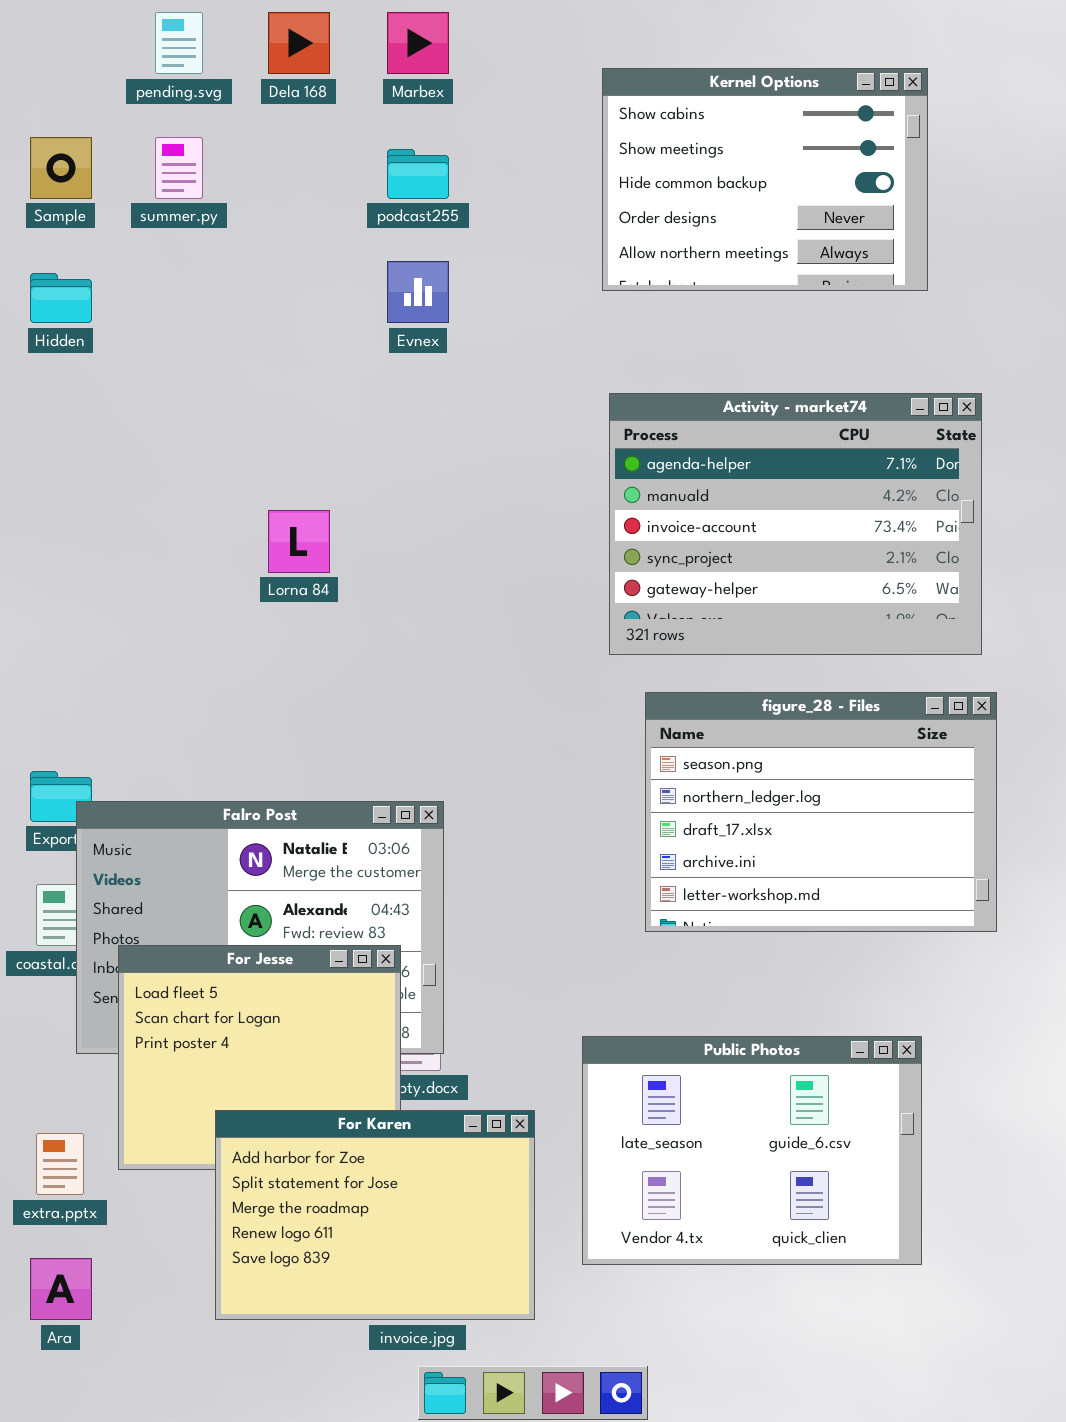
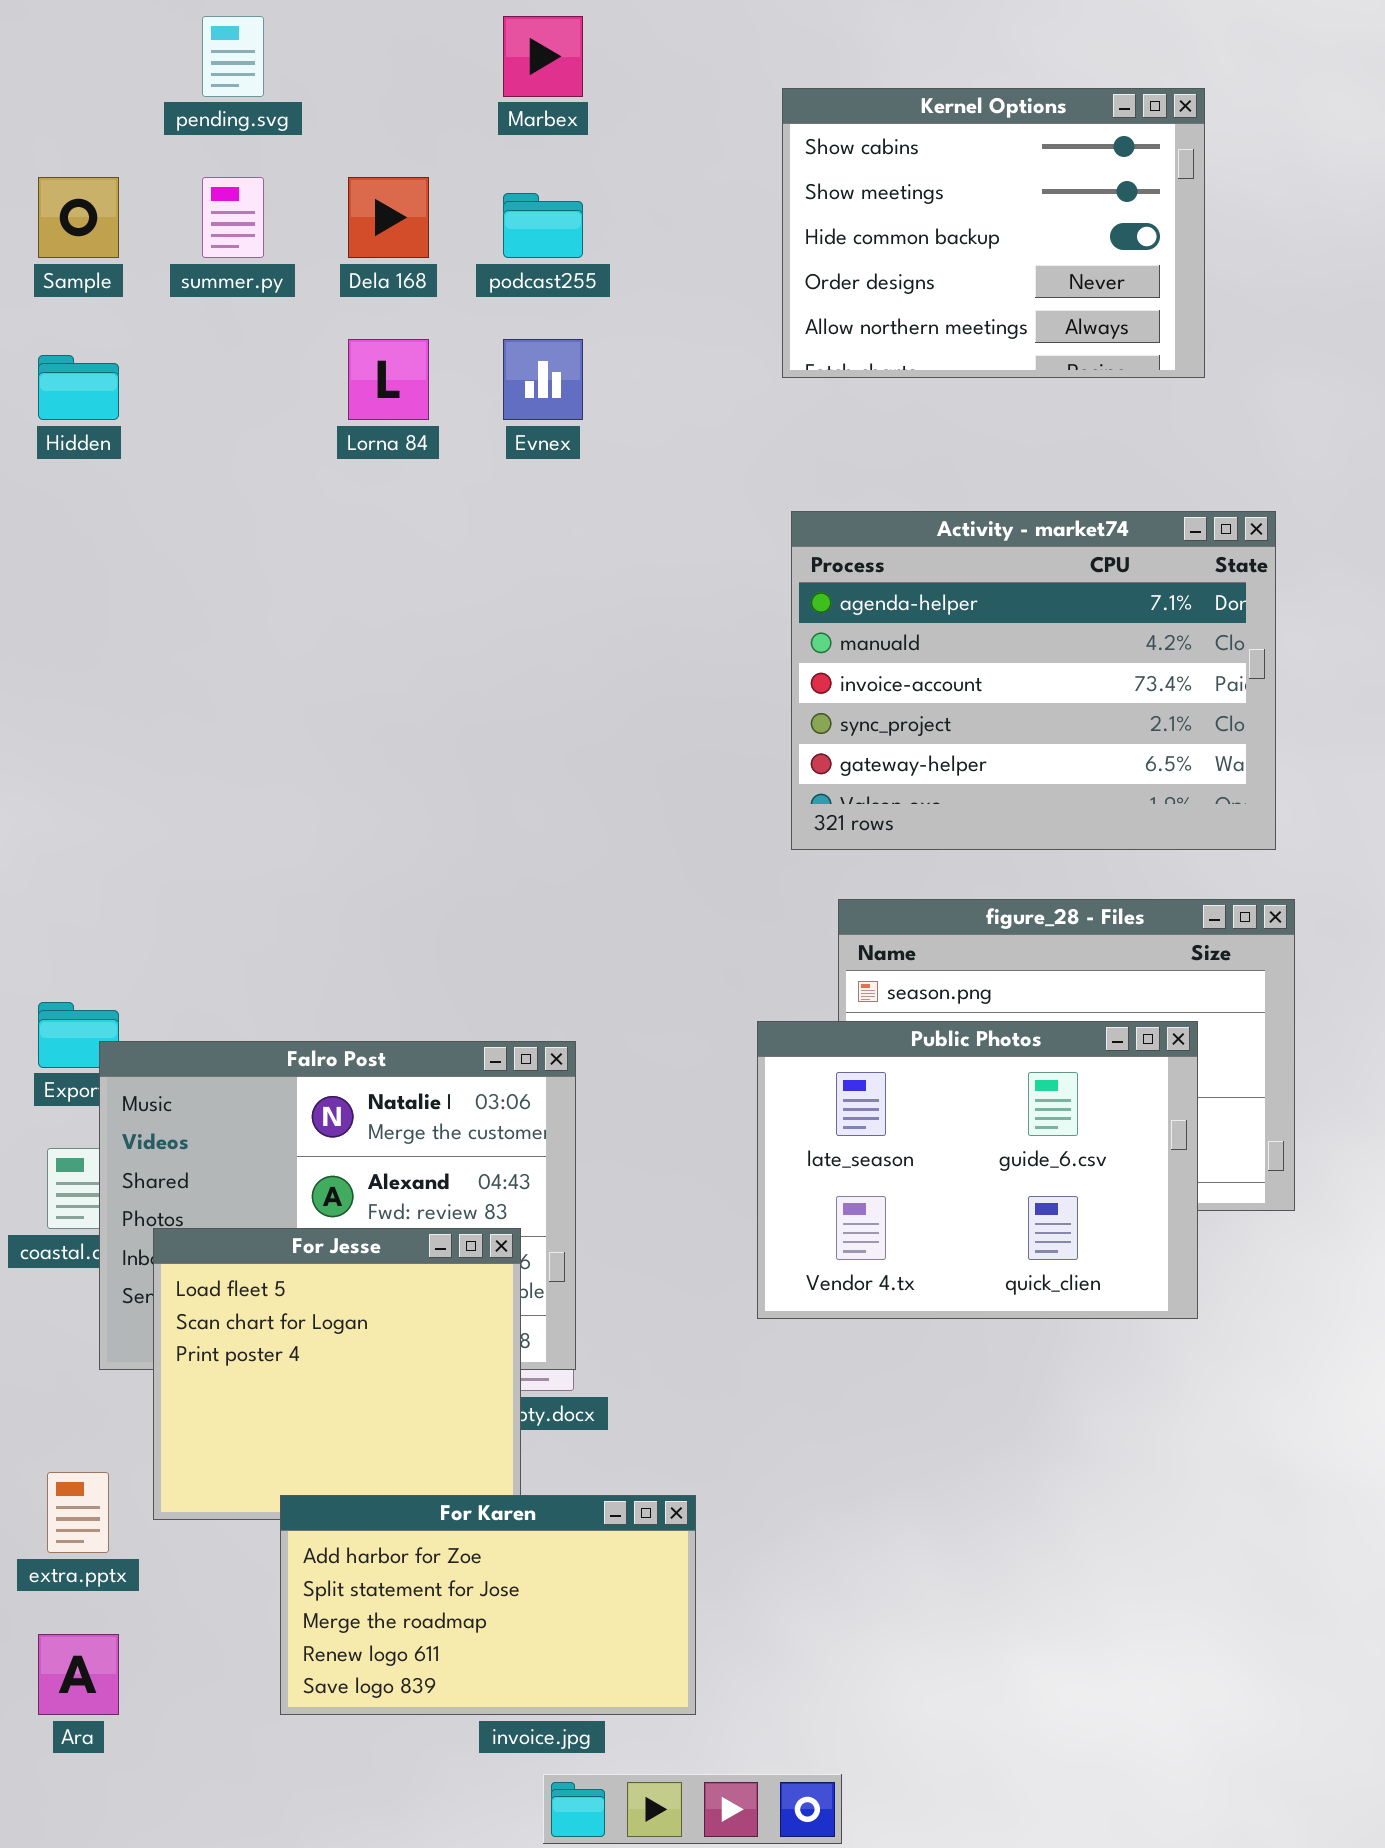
Dela 168: [268,12,330,74] -> [348,177,429,258], moved
Lorna 84: [268,510,330,573] -> [348,339,429,420], moved
Public Photos: [582,1036,922,1265] -> [757,1021,1198,1319], moved
For Karen: [215,1110,535,1320] -> [280,1495,696,1715], resized

